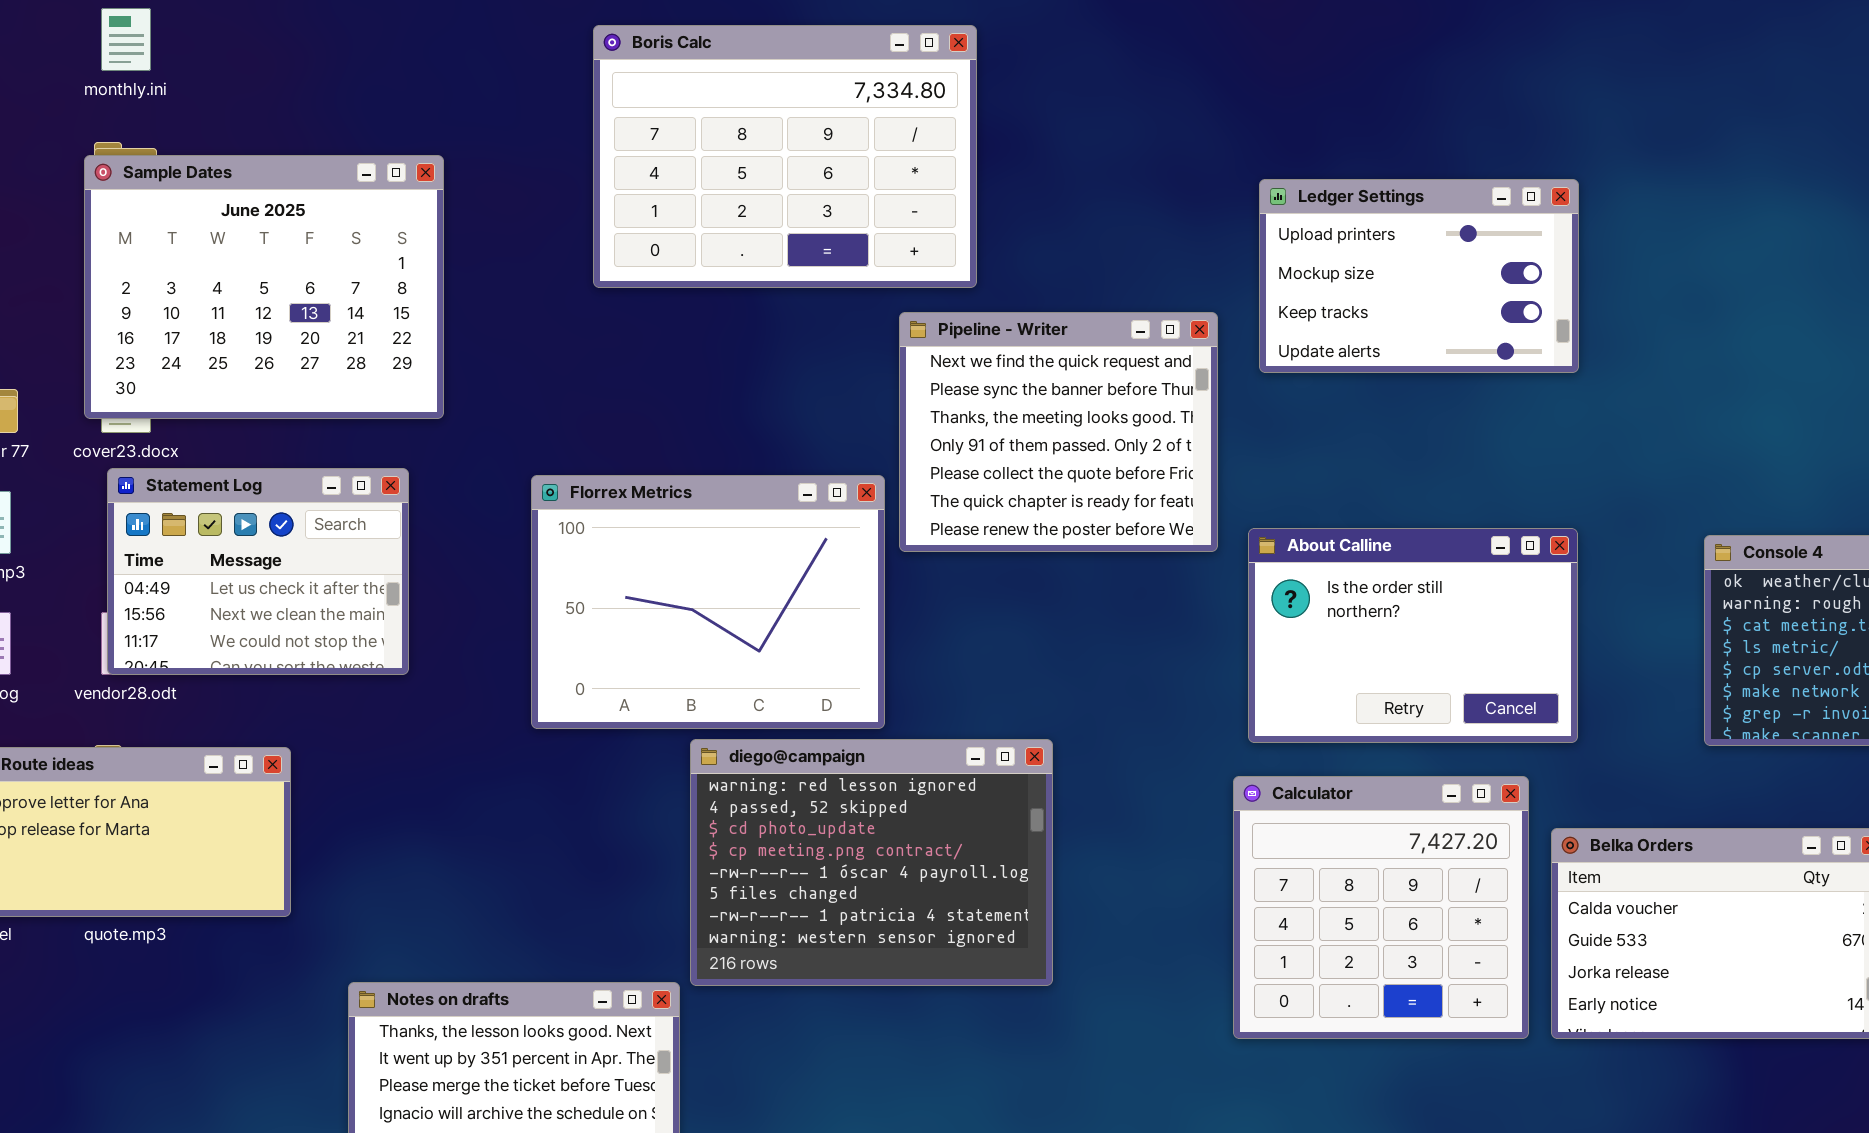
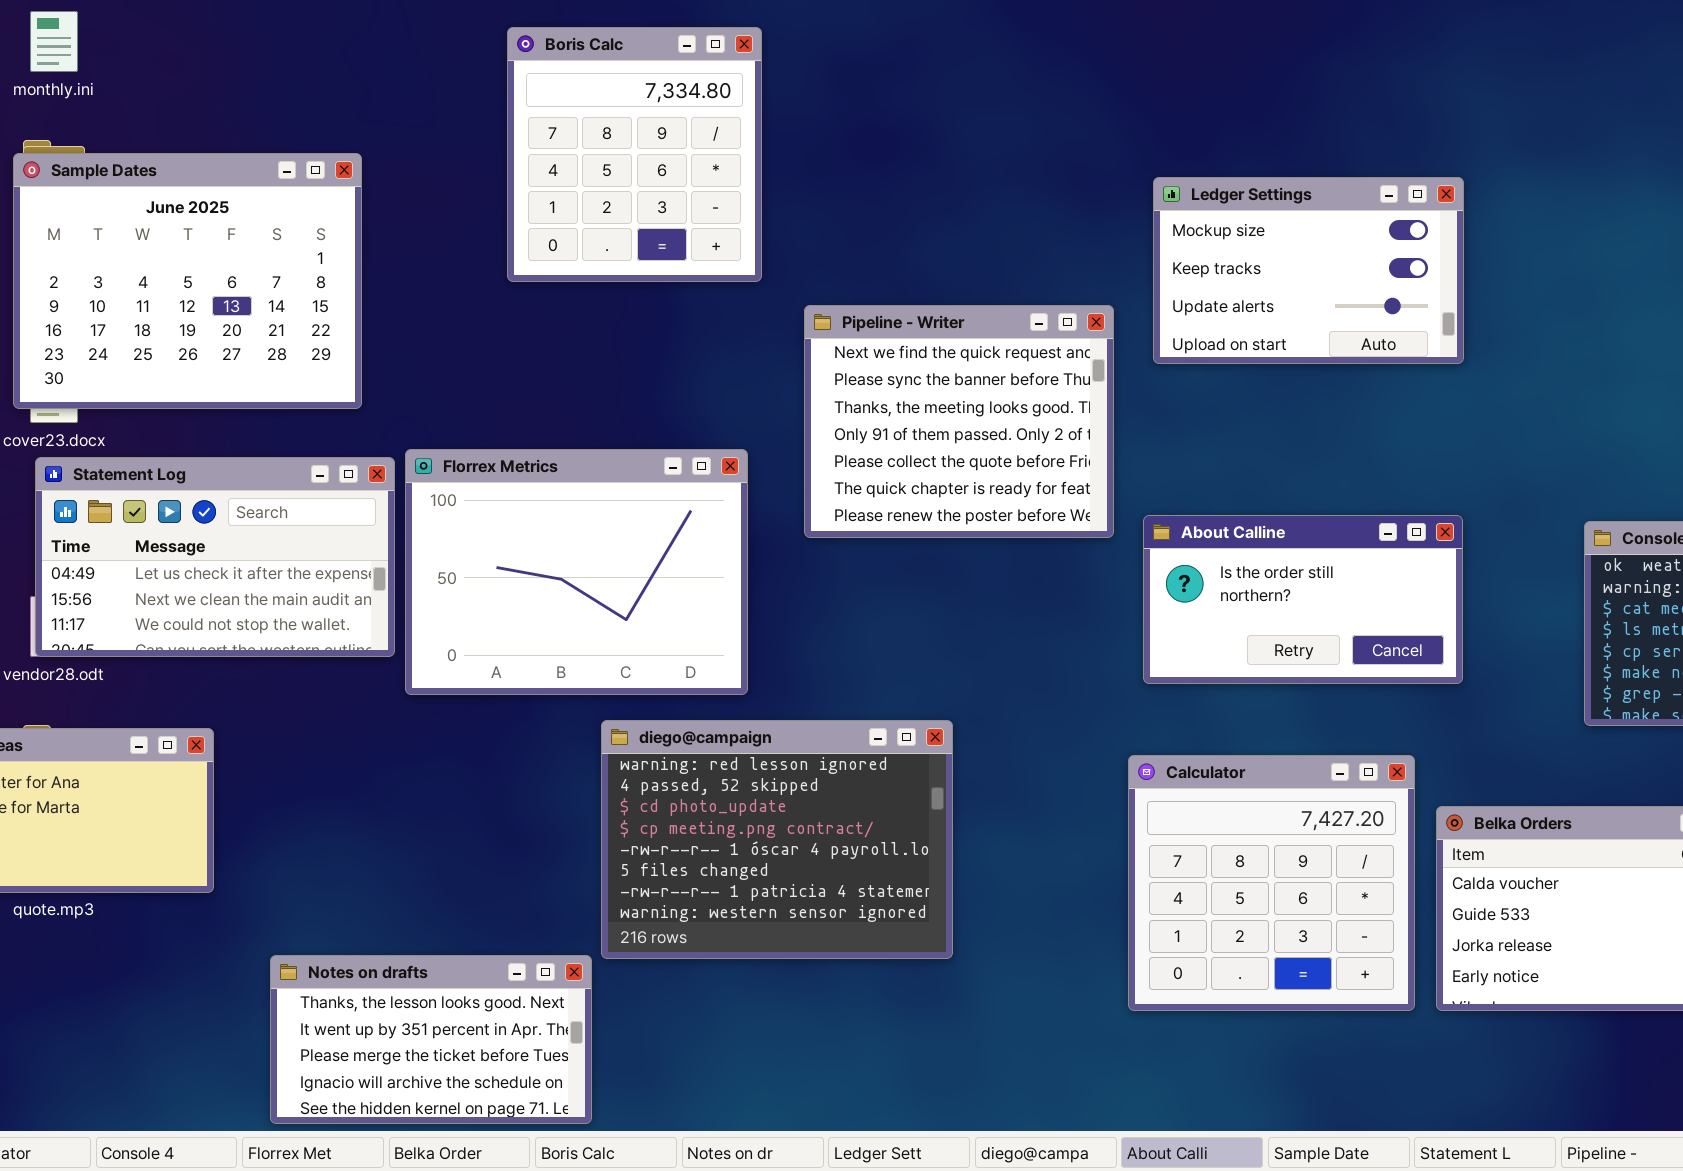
Boris Calc: [593,25,977,288] -> [507,27,762,282], resized
Ledger Settings: [1259,179,1579,373] -> [1153,177,1464,364], scrolled down 1 row
Statement Log: [107,468,409,675] -> [35,457,395,657], resized
Florrex Metrics: [531,475,885,729] -> [405,449,748,695], moved
About Calline: [1248,528,1578,743] -> [1143,515,1463,684], resized

